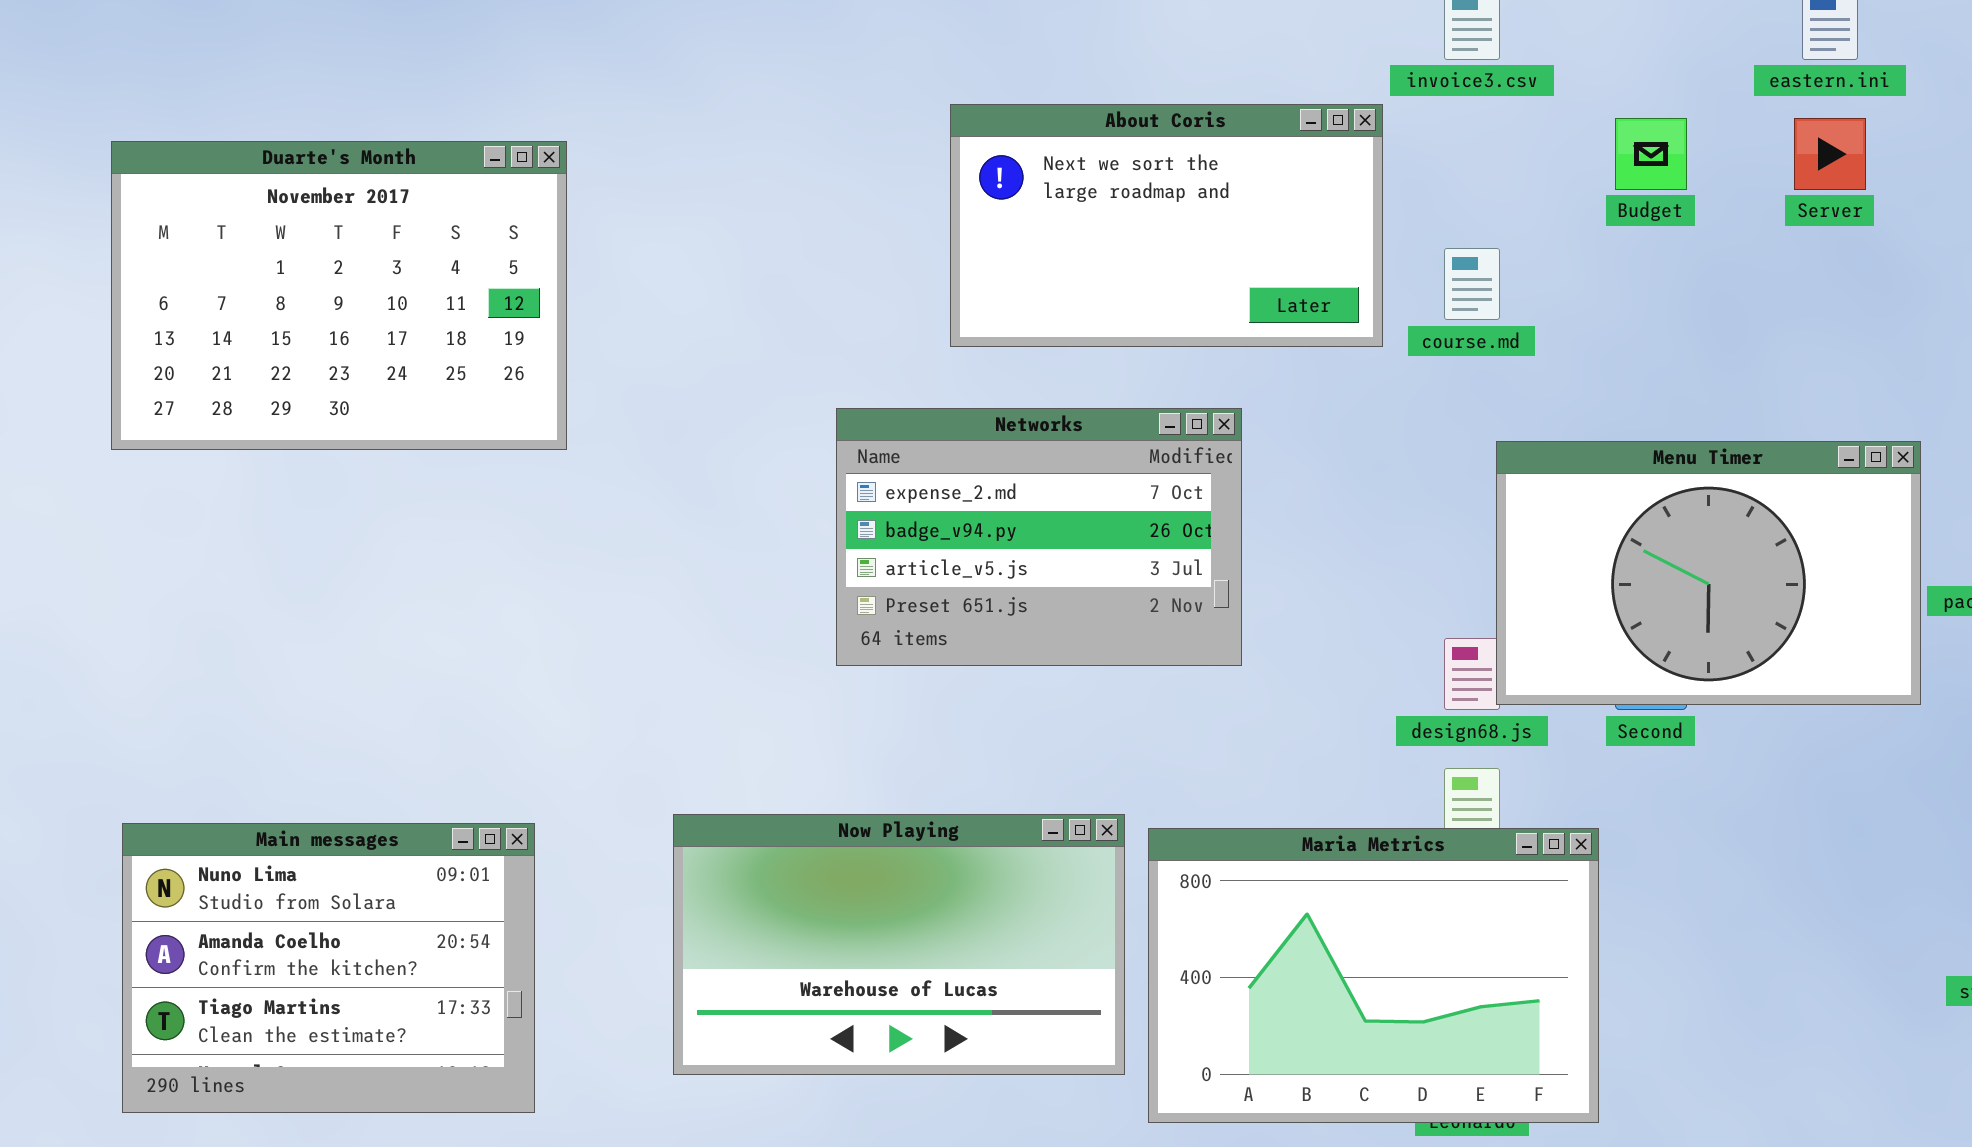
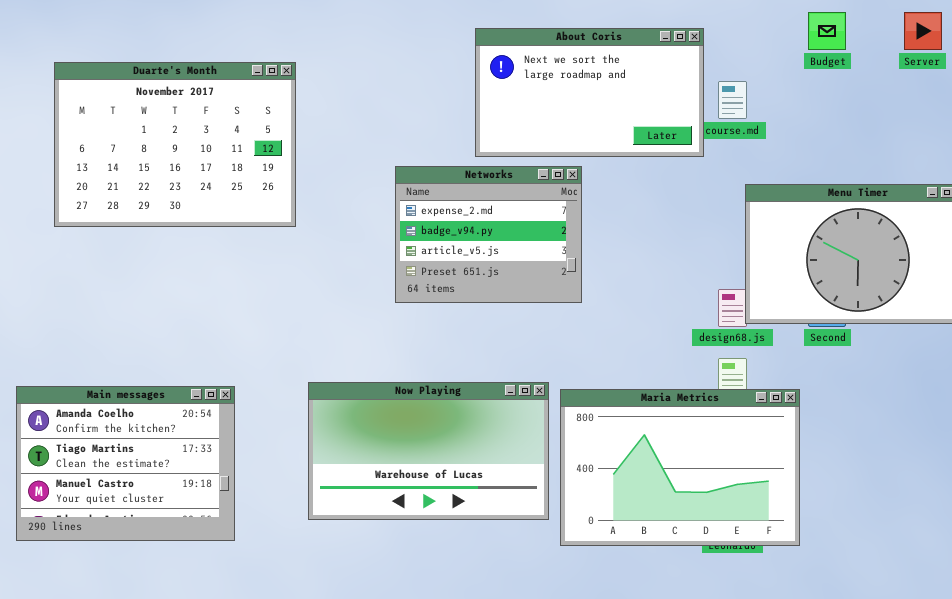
About Coris: [950,104,1383,347] -> [475,28,704,157], moved
Duarte's Month: [111,141,567,450] -> [54,62,296,227], moved
Networks: [836,408,1242,666] -> [395,166,582,303], resized
Main messages: [122,823,535,1113] -> [16,386,235,541], scrolled down 1 row

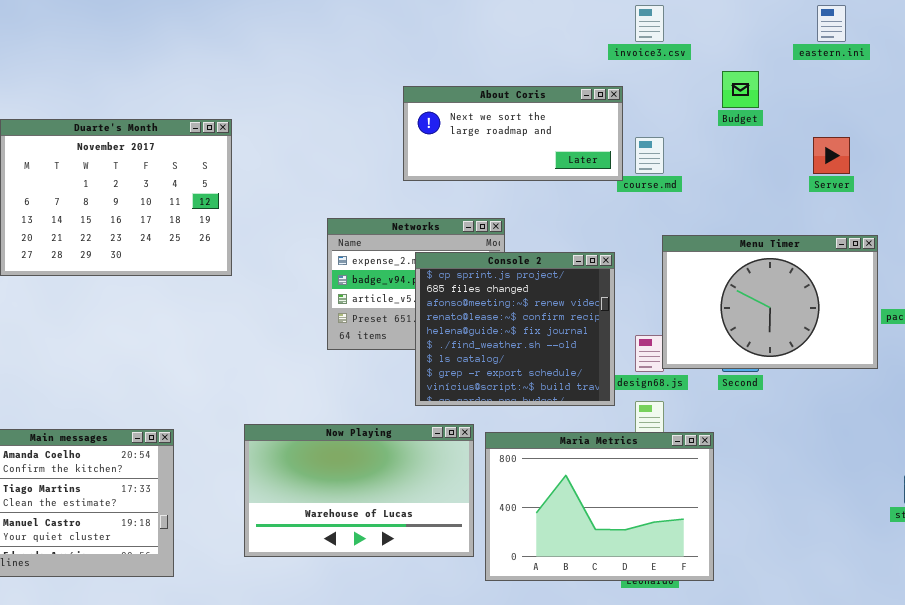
Server: [904,12,942,50] -> [813,137,850,174], moved
About Coris: [475,28,704,157] -> [403,86,623,181], resized
Console 2: none -> [415,252,615,406], opened

